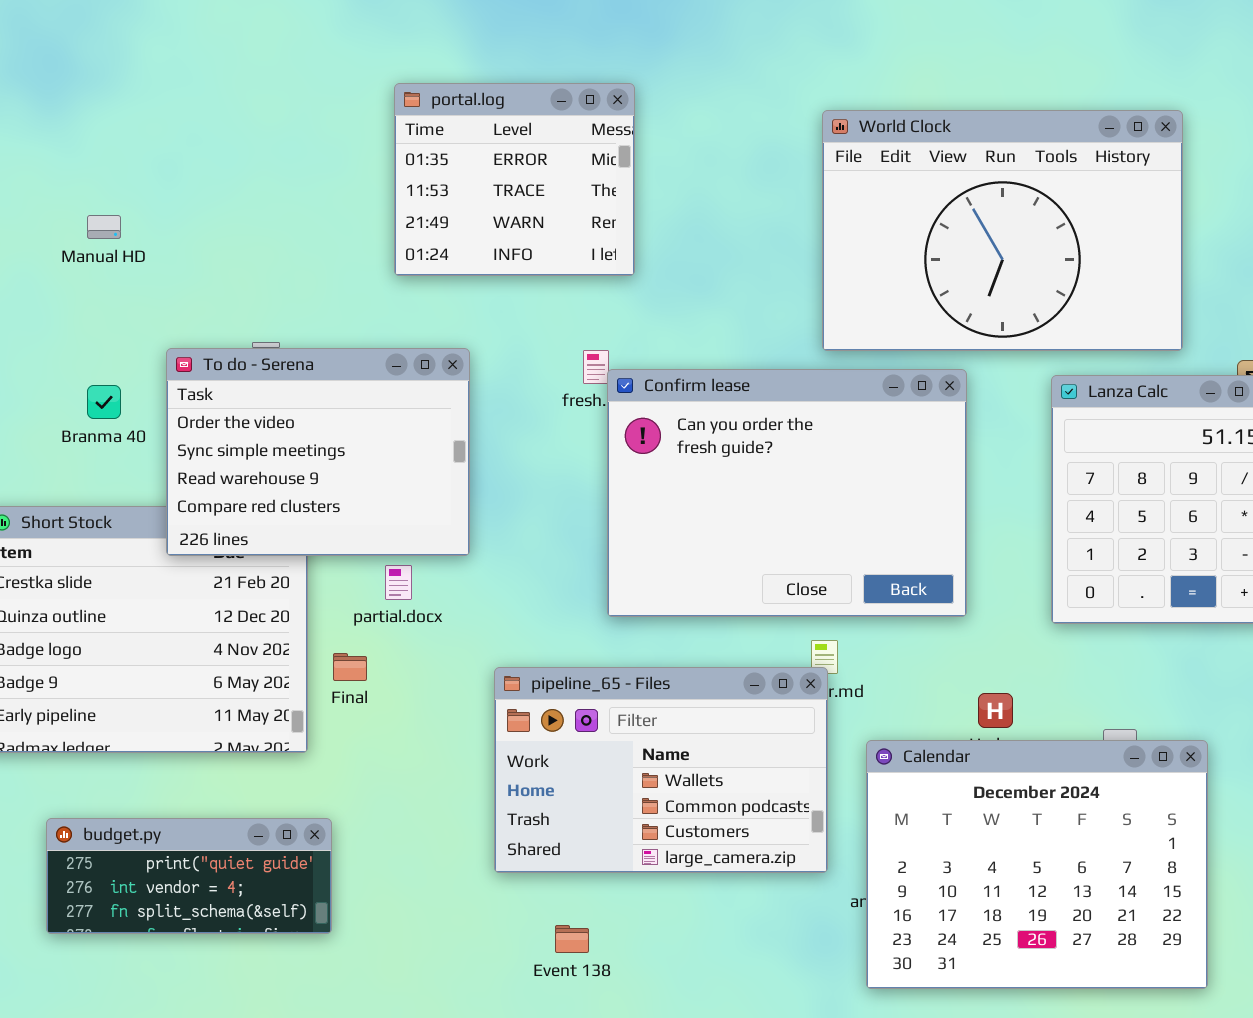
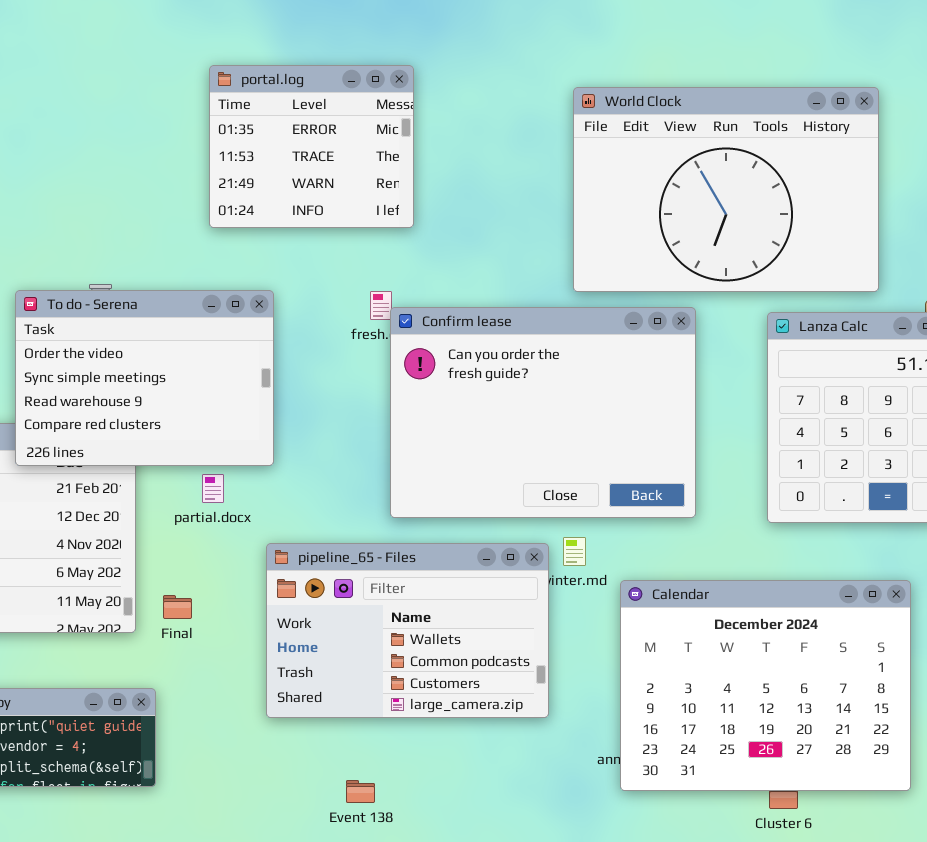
Final: [333,653,367,681] -> [163,595,192,619], moved
pipeline_65 - Files: [494,667,828,873] -> [266,543,549,718], moved
Calendar: [866,740,1208,989] -> [620,580,911,791], moved

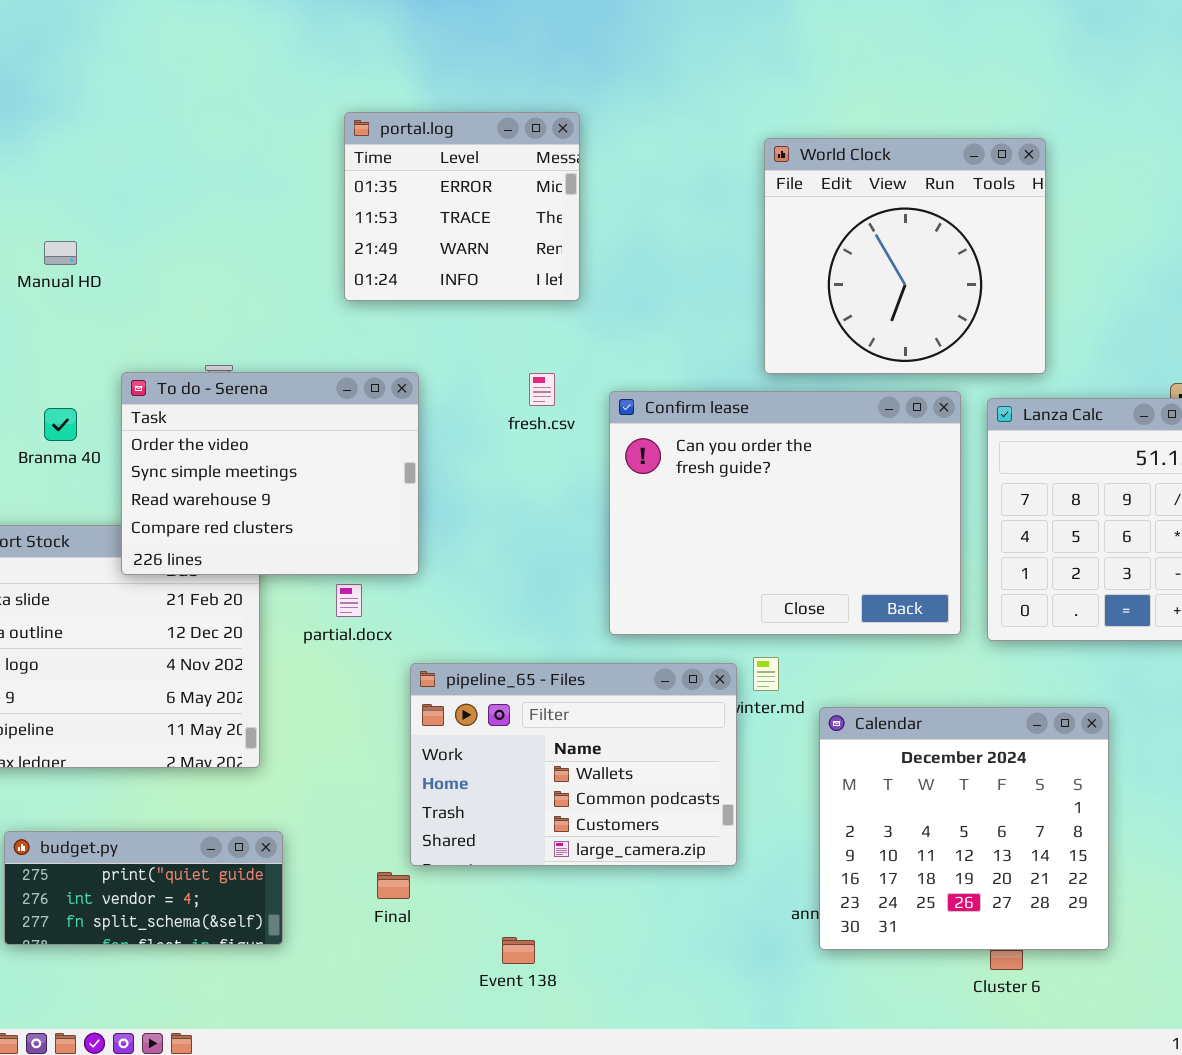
World Clock: [573,87,879,292] -> [764,138,1046,374], resized
Confirm lease: [390,307,696,518] -> [609,391,961,635], moved
Calendar: [620,580,911,791] -> [819,707,1109,950], resized
Final: [163,595,192,619] -> [377,872,410,899], moved

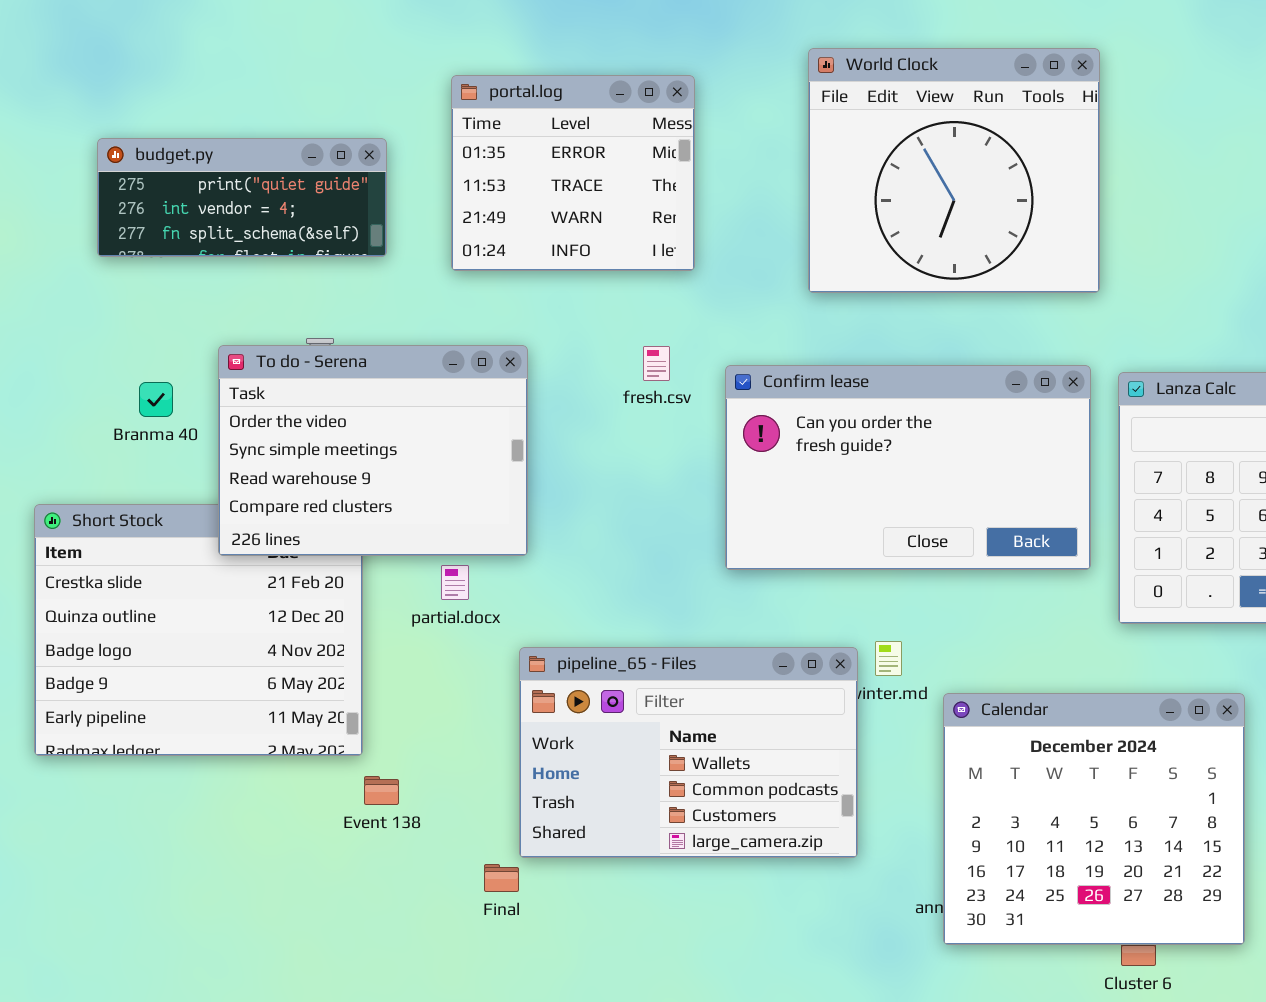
World Clock: [764,138,1046,374] -> [808,48,1100,293], moved
Confirm lease: [609,391,961,635] -> [725,365,1091,570], resized
budget.py: [4,831,283,945] -> [97,138,387,257], moved
Event 138: [502,937,535,964] -> [364,776,399,805], moved

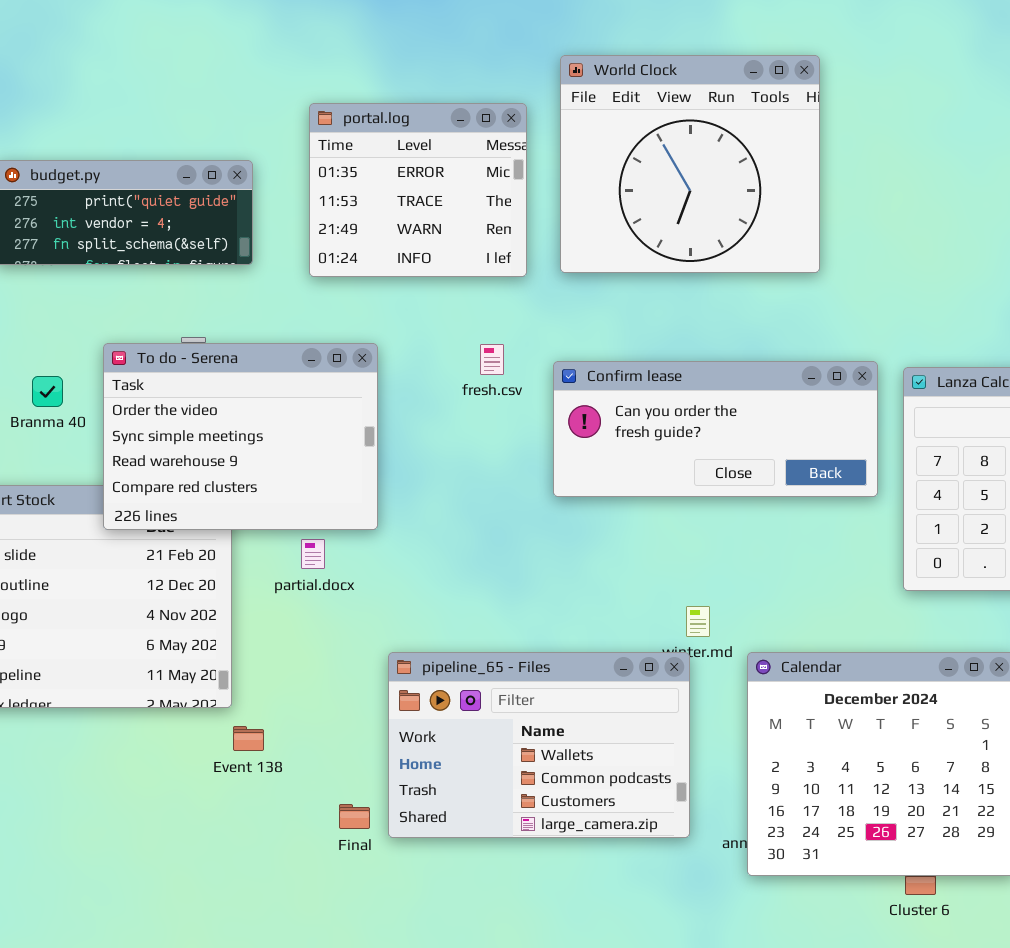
World Clock: [808,48,1100,293] -> [560,55,820,273], moved
Confirm lease: [725,365,1091,570] -> [553,361,878,497], resized
pipeline_65 - Files: [519,647,858,858] -> [388,652,690,838], moved

